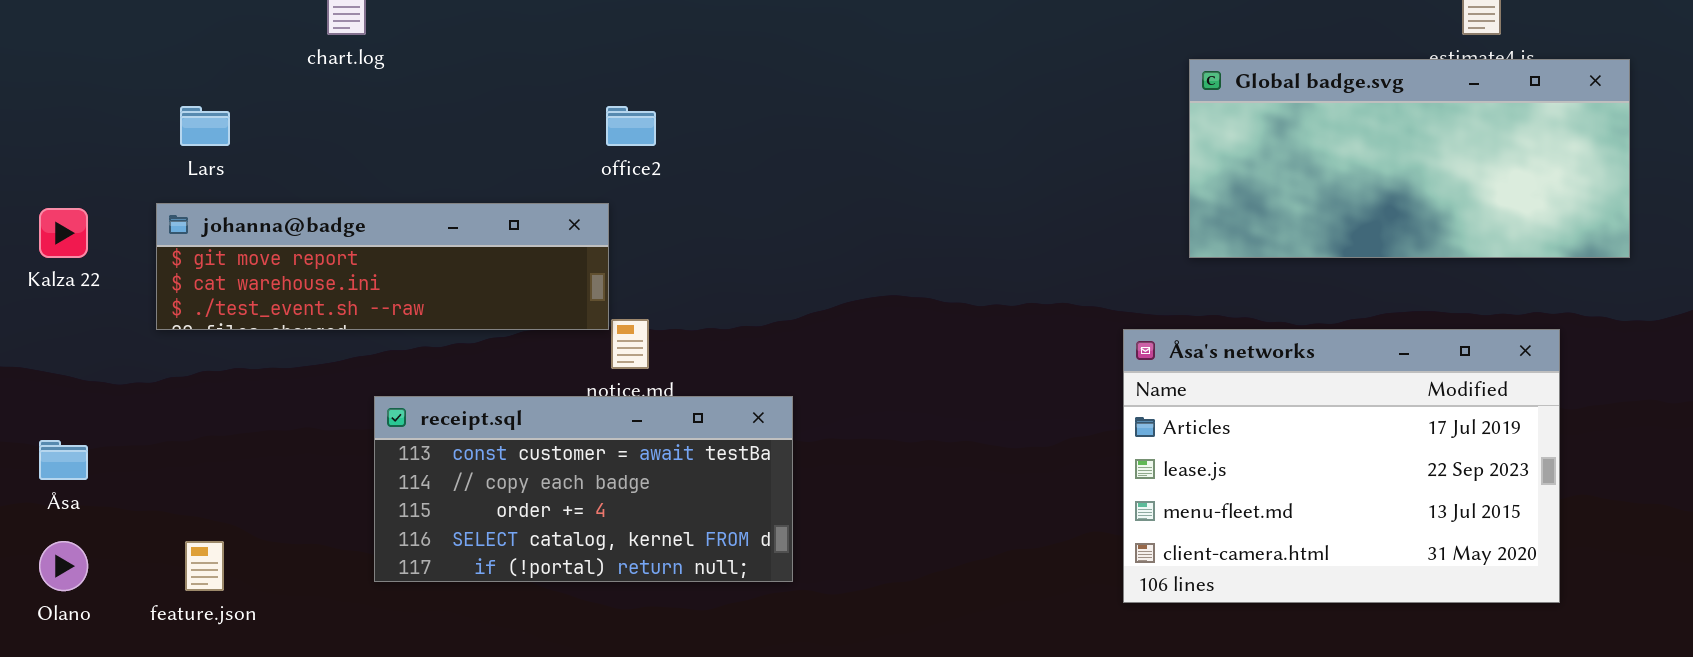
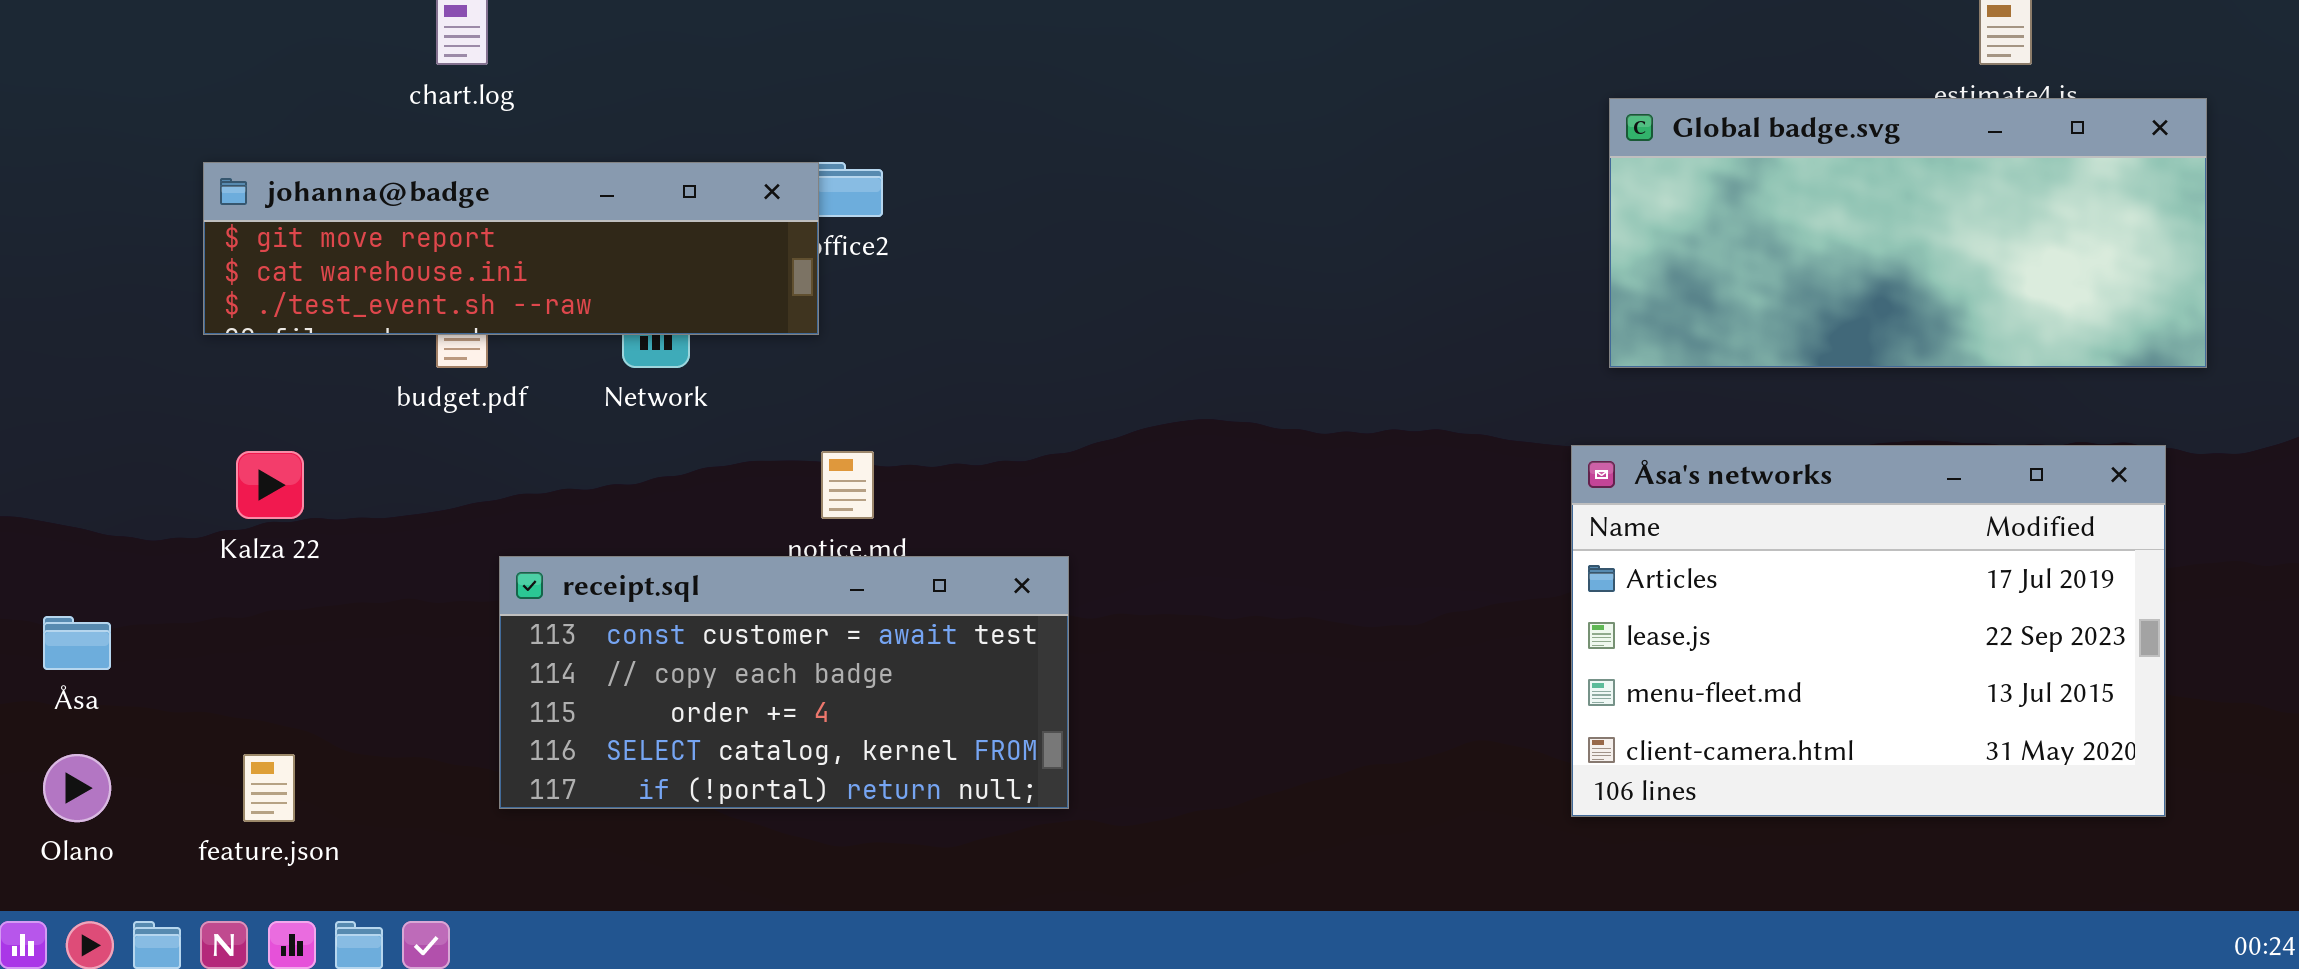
johanna@badge: [156,203,609,330] -> [203,162,819,335], moved
Kalza 22: [39,208,88,258] -> [236,451,304,519], moved
Åsa's networks: [1123,329,1560,603] -> [1571,445,2166,817], moved

